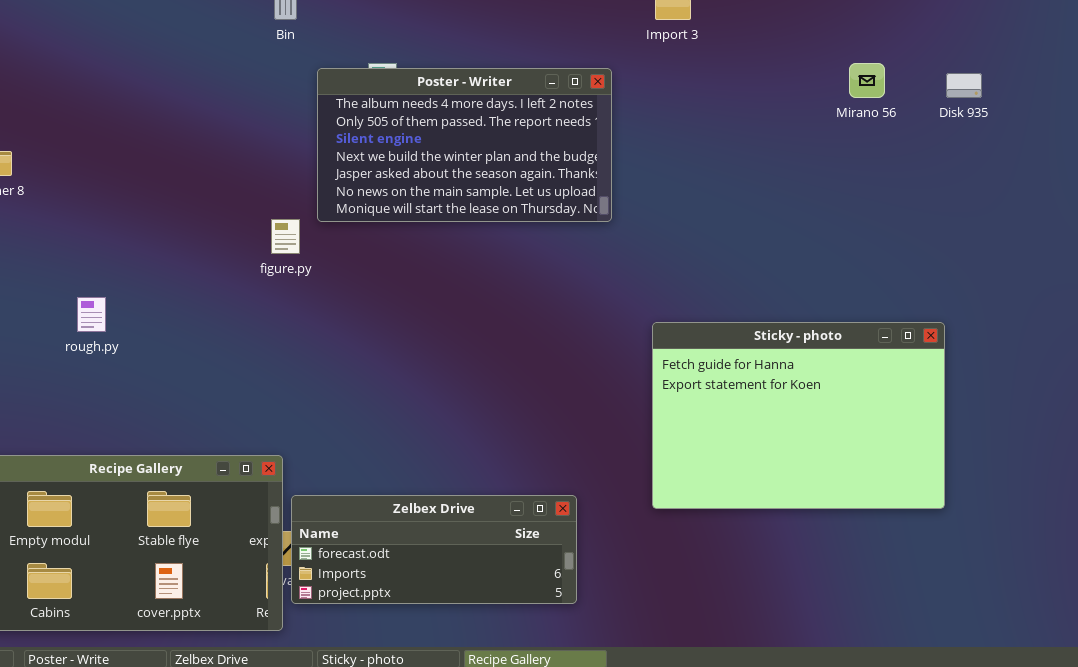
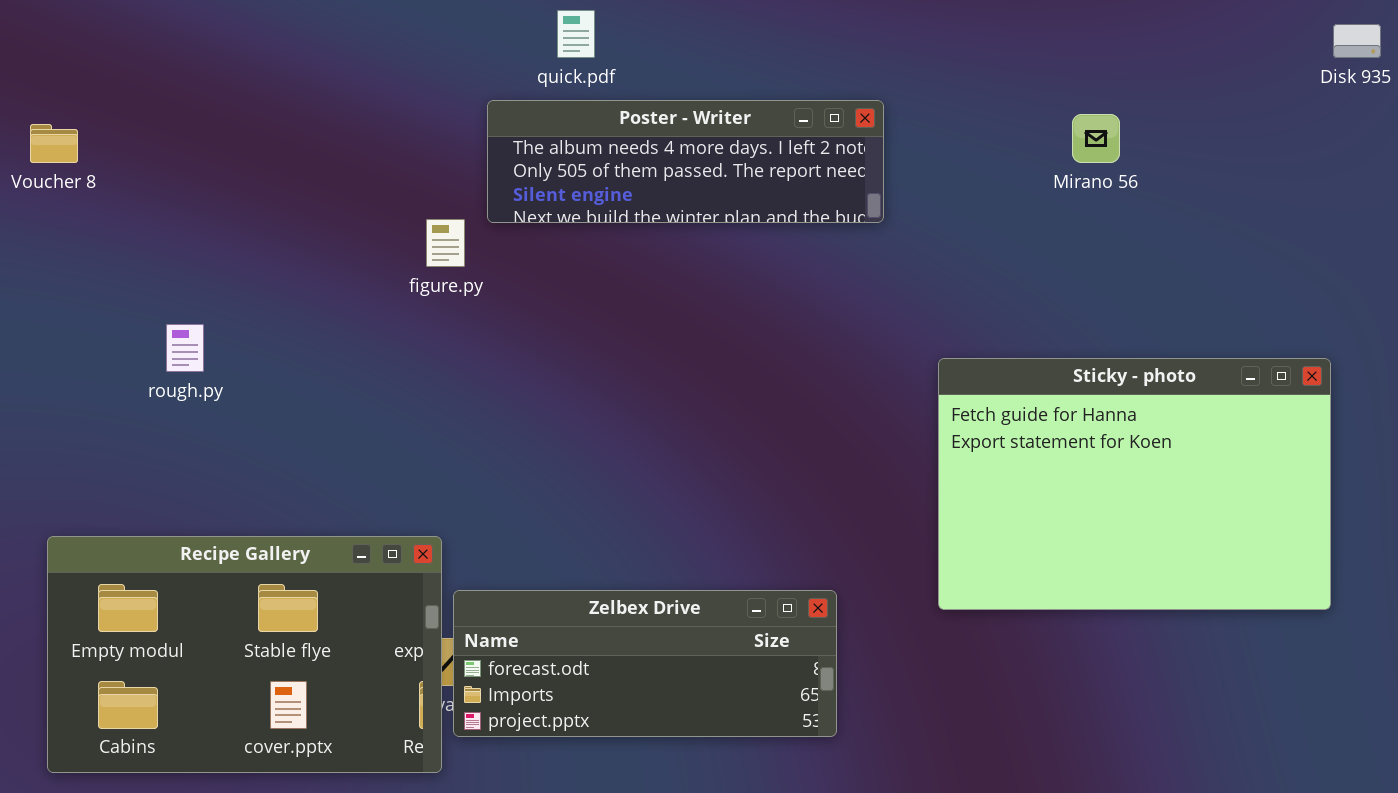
Mirano 56: [849,63,885,98] -> [1072,114,1120,163], moved
Poster - Writer: [317,68,612,222] -> [487,100,884,223], resized

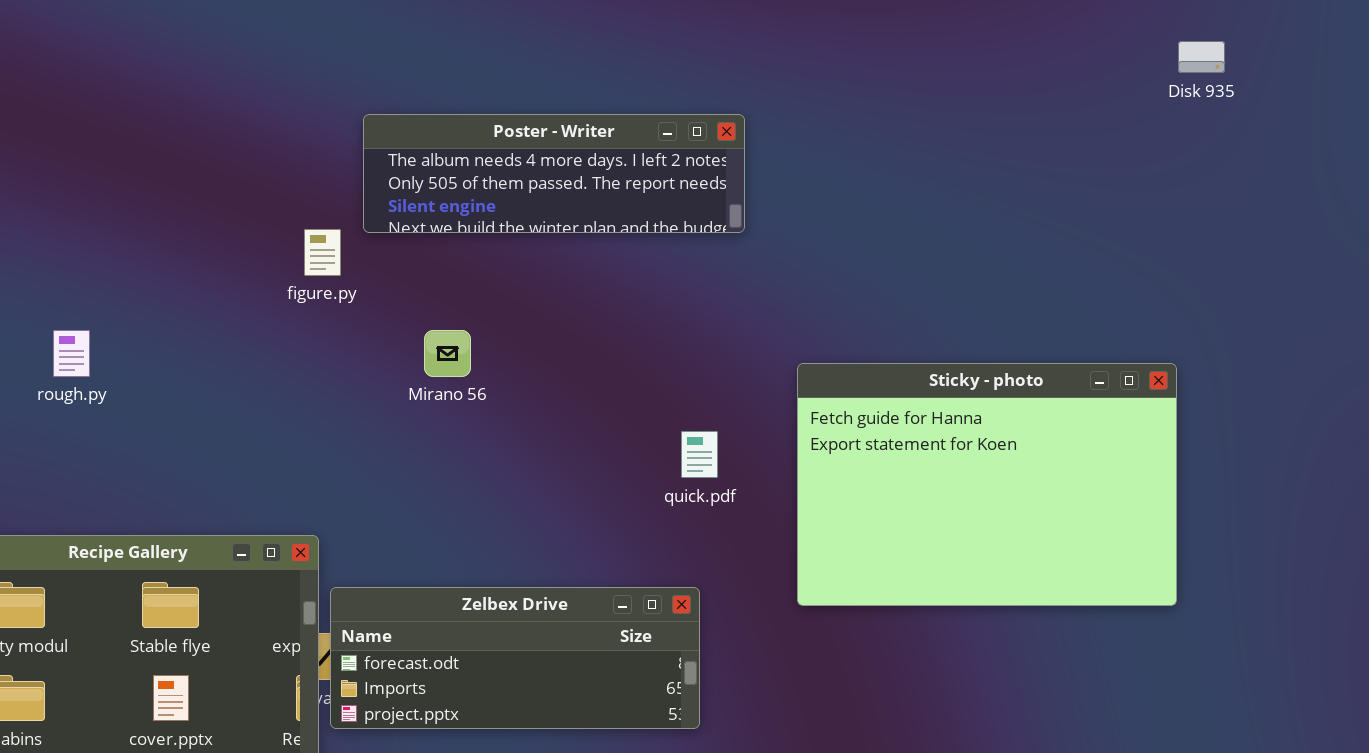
quick.pdf: [557,10,595,58] -> [681,431,718,478], moved
Mirano 56: [1072,114,1120,163] -> [424,330,471,377], moved

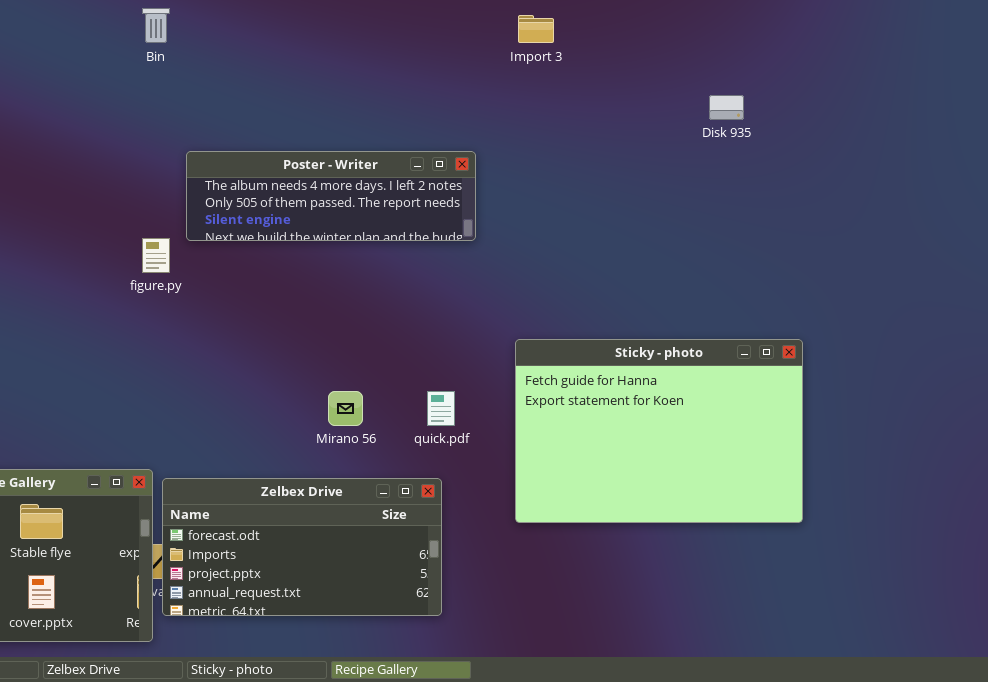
Disk 935: [1178,41,1225,73] -> [709,95,744,120], moved
Mirano 56: [424,330,471,377] -> [328,391,363,426], moved
Zelbex Drive: [330,587,700,729] -> [162,478,442,616], resized

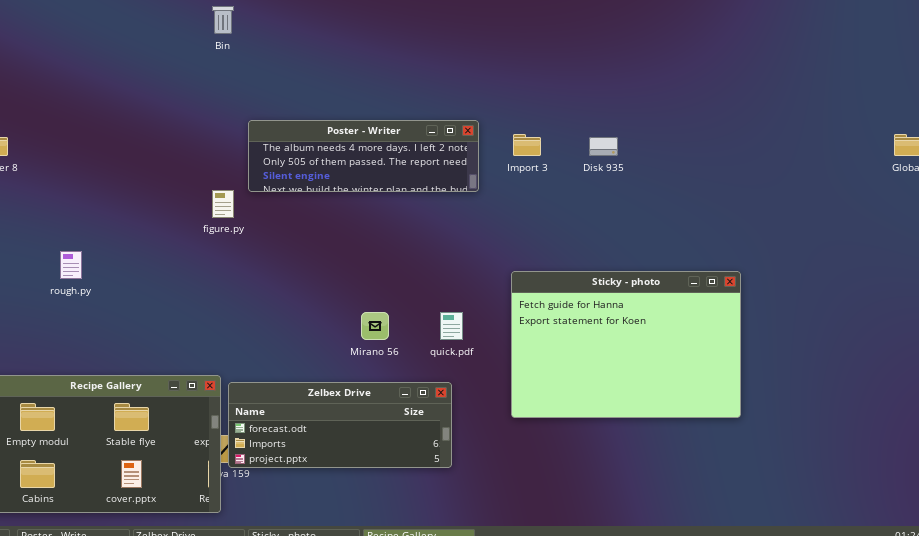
Import 3: [518,15,554,43] -> [513,134,541,156], moved
Disk 935: [709,95,744,120] -> [589,137,618,156], moved
Zelbex Drive: [162,478,442,616] -> [228,382,452,468], resized

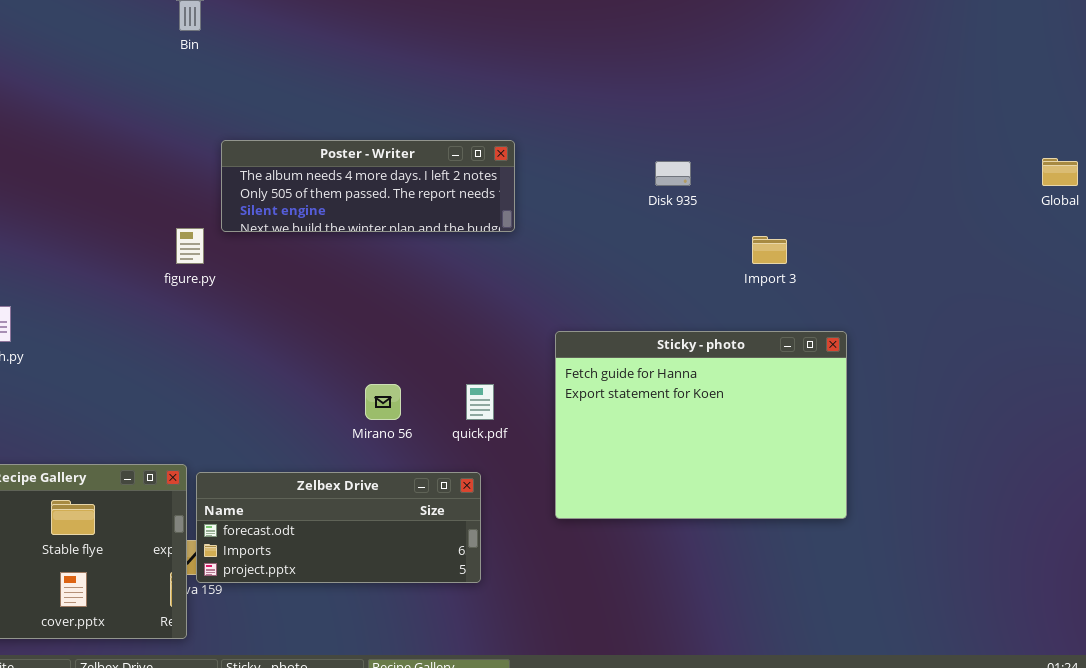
Import 3: [513,134,541,156] -> [752,236,787,264], moved

